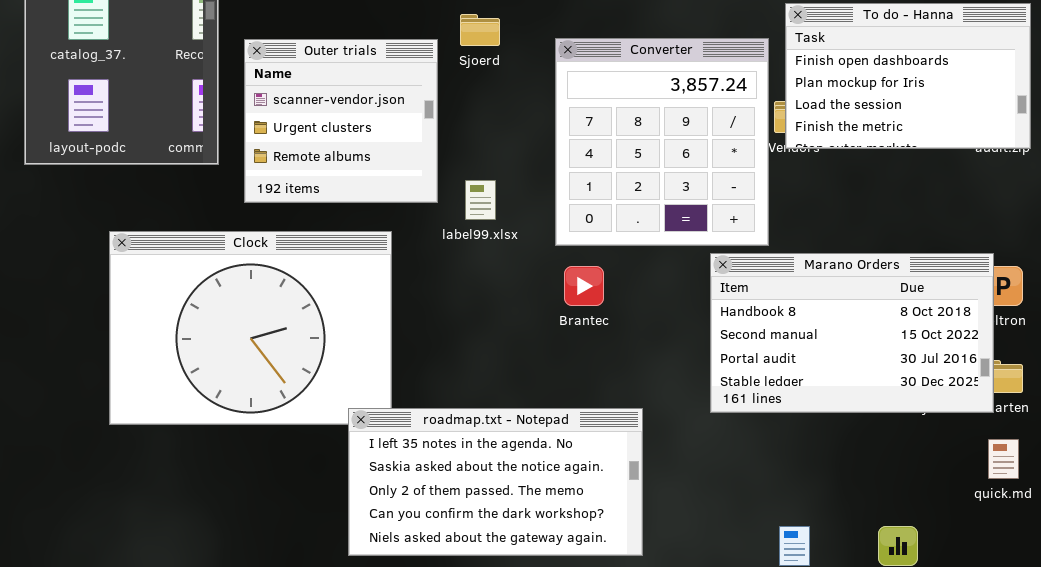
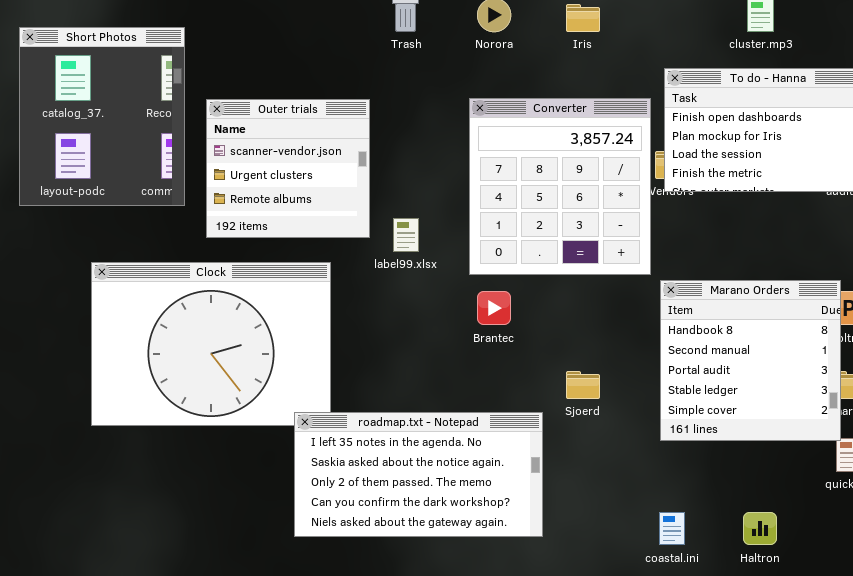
Sjoerd: [460,14,500,46] -> [566,371,600,399], moved
Marano Orders: [710,253,994,413] -> [660,280,841,441], resized

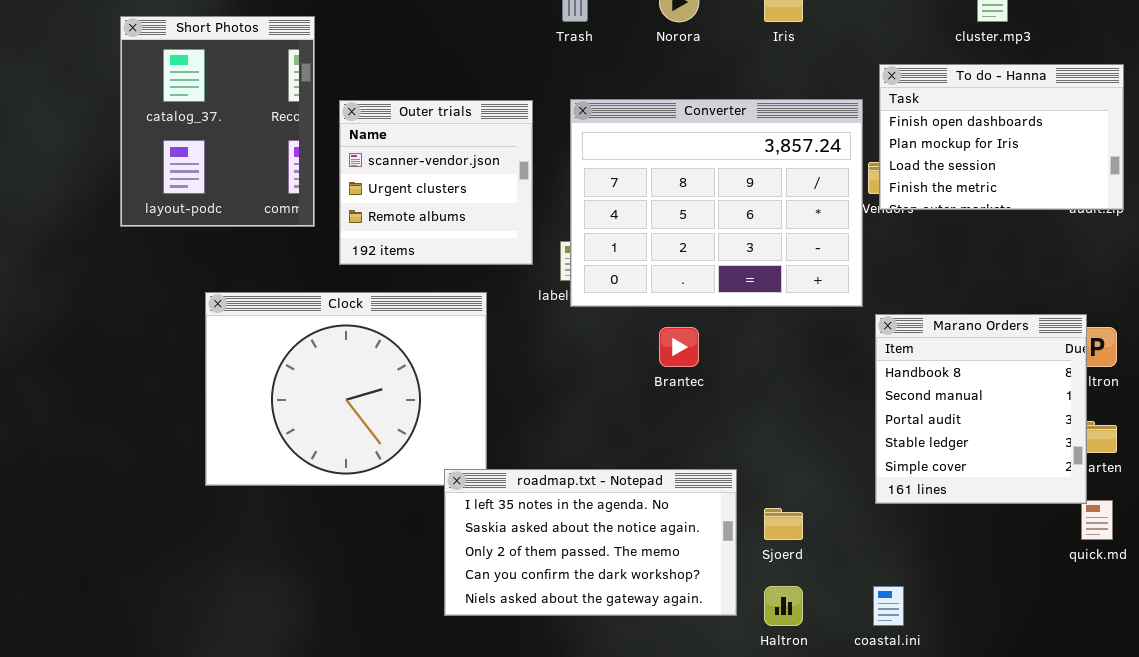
Converter: [469,98,651,275] -> [570,99,863,307], resized
Sjoerd: [566,371,600,399] -> [764,508,803,540], moved
Haltron: [743,512,777,545] -> [764,586,803,626], moved

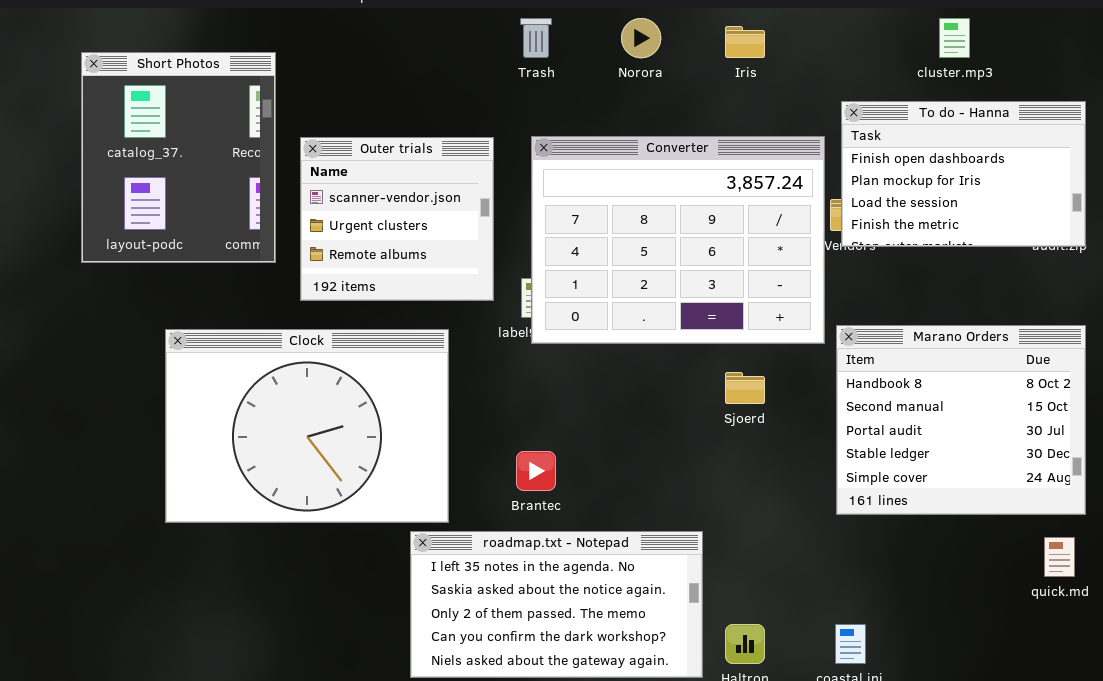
Marano Orders: [875,314,1087,504] -> [836,325,1086,515], moved, resized
Brantec: [659,327,699,367] -> [516,451,556,491], moved
roadmap.txt - Notepad: [444,469,737,616] -> [410,531,703,678], moved
Sjoerd: [764,508,803,540] -> [725,372,765,404], moved

